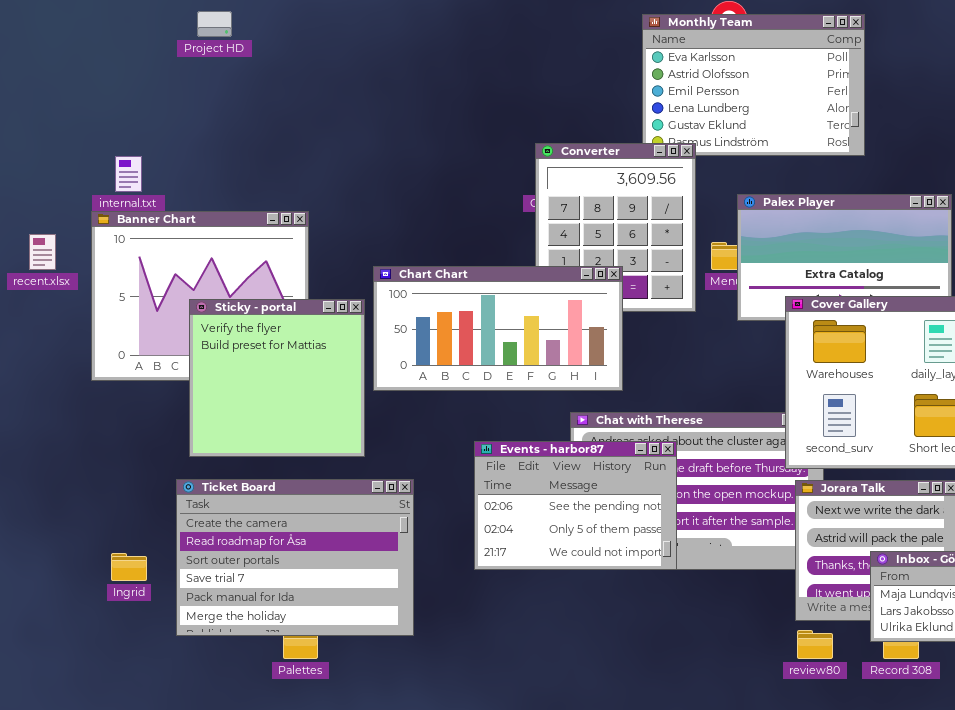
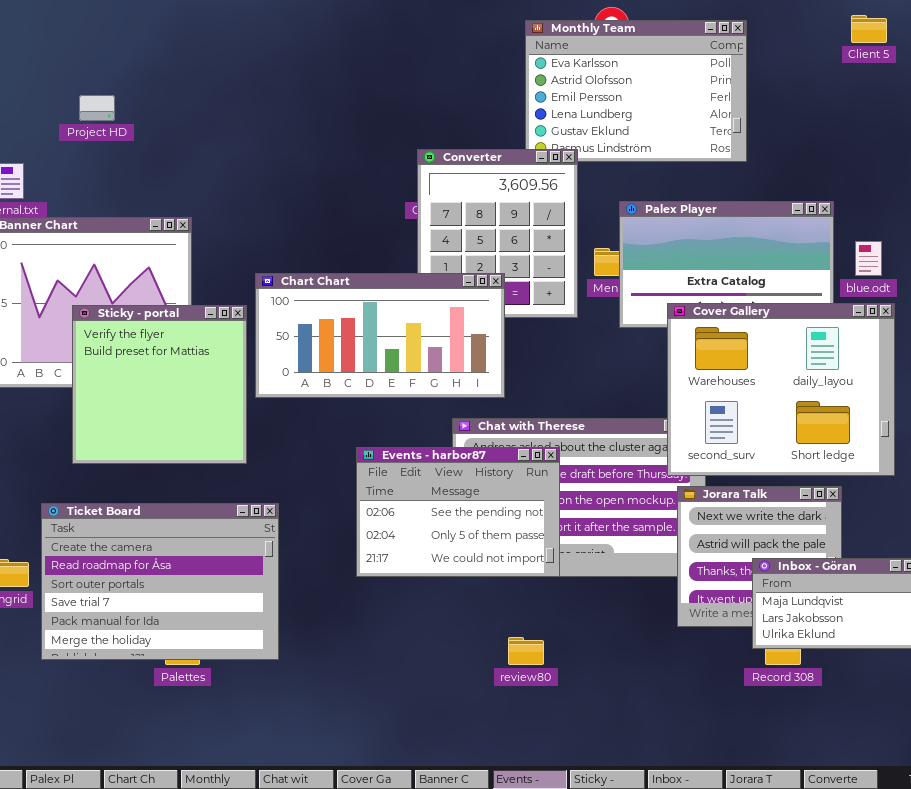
Project HD: [197,11,232,37] -> [79,95,115,121], moved
Ticket Board: [176,479,414,636] -> [41,503,279,660], moved
review80: [797,630,833,659] -> [508,637,544,665], moved

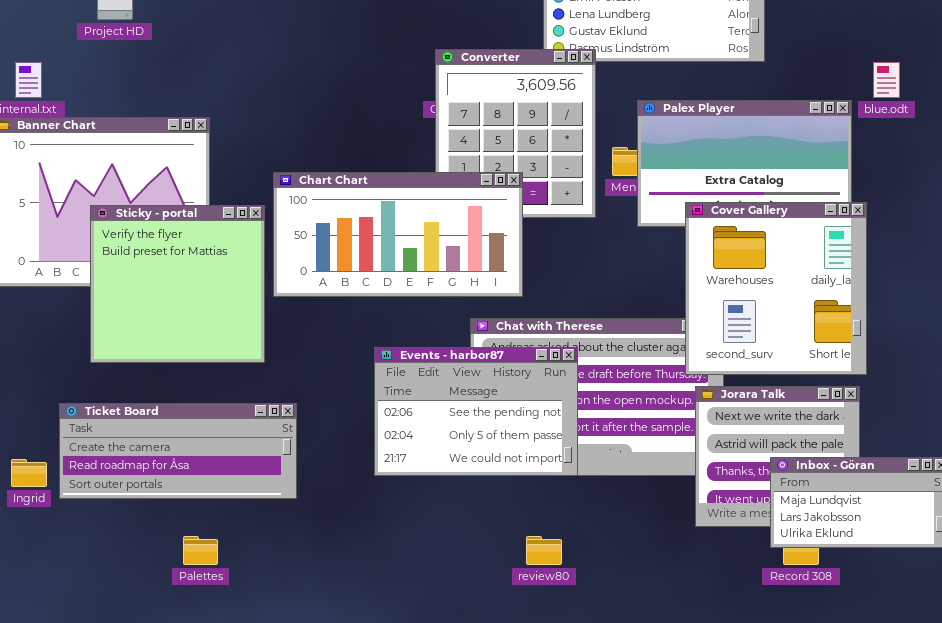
blue.odt: [855,241,882,276] -> [873,62,900,98], moved
Cover Gallery: [667,303,895,476] -> [685,202,867,375], resized
Ticket Board: [41,503,279,660] -> [59,403,297,499], resized

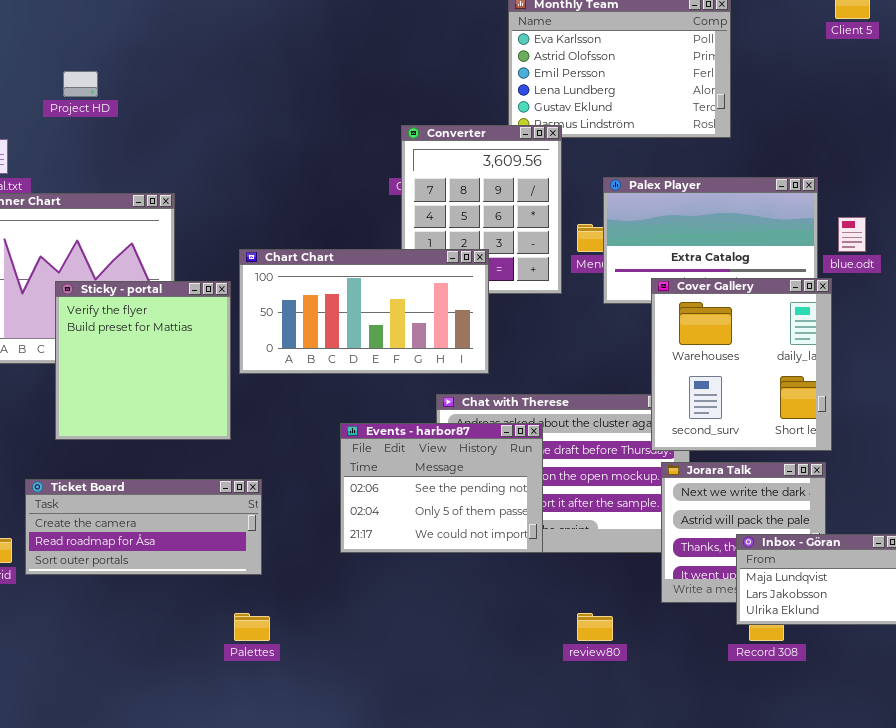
blue.odt: [873,62,900,98] -> [838,217,866,252], moved
Palettes: [183,536,218,565] -> [234,613,270,641], moved
review80: [526,536,562,565] -> [577,613,613,641], moved

